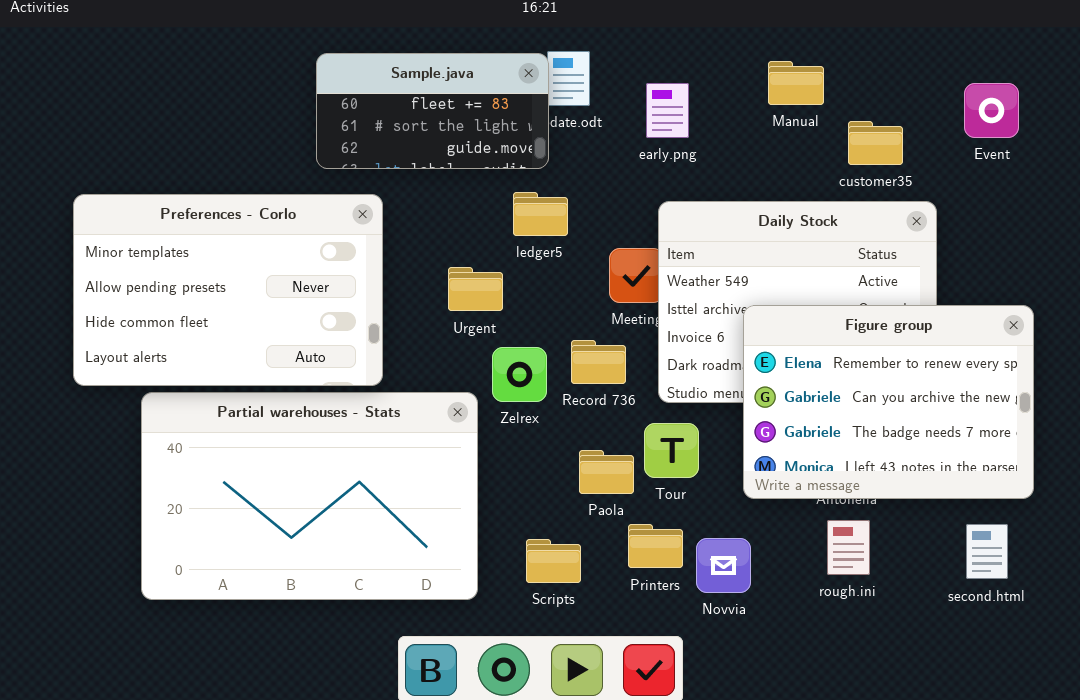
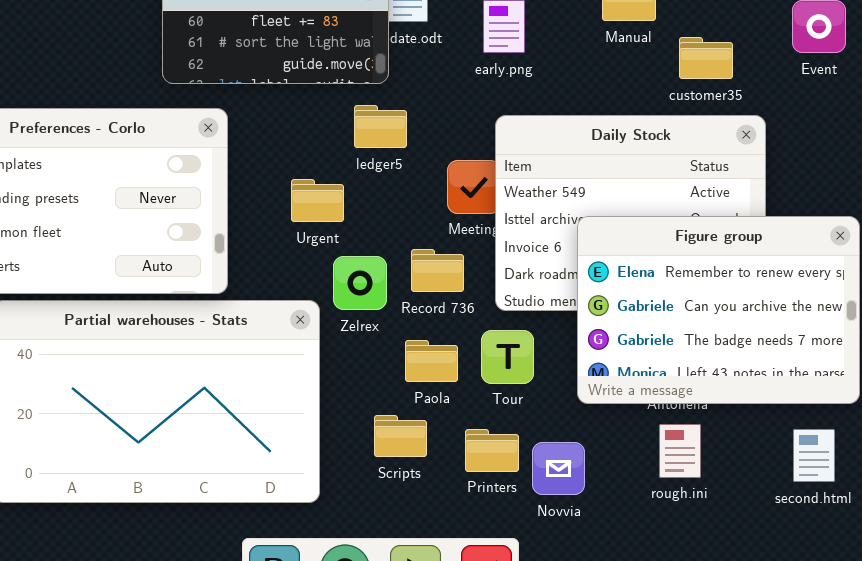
Paola: [579,450,634,494] -> [405,340,458,382], moved
Scripts: [526,539,581,583] -> [374,415,427,457], moved

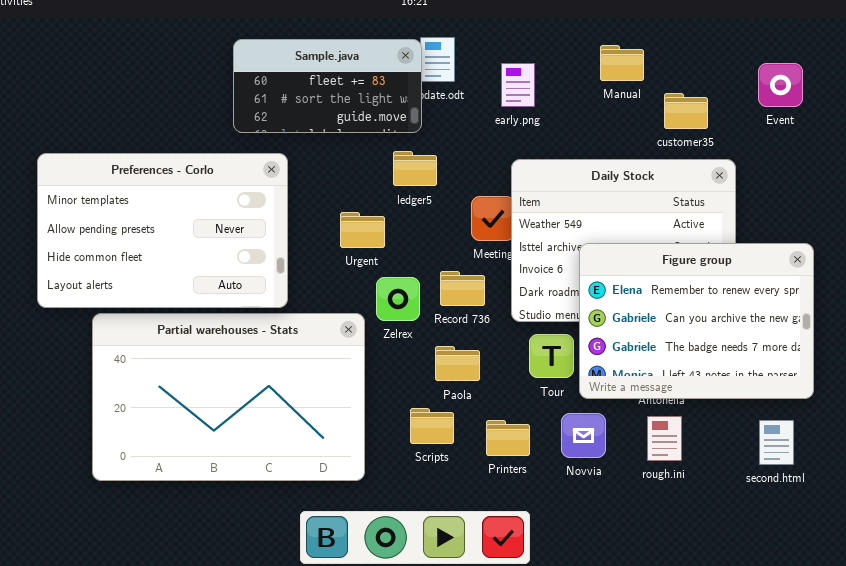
Tour: [481,330,534,384] -> [529,334,574,378], moved
Novvia: [532,442,585,495] -> [561,413,606,458], moved

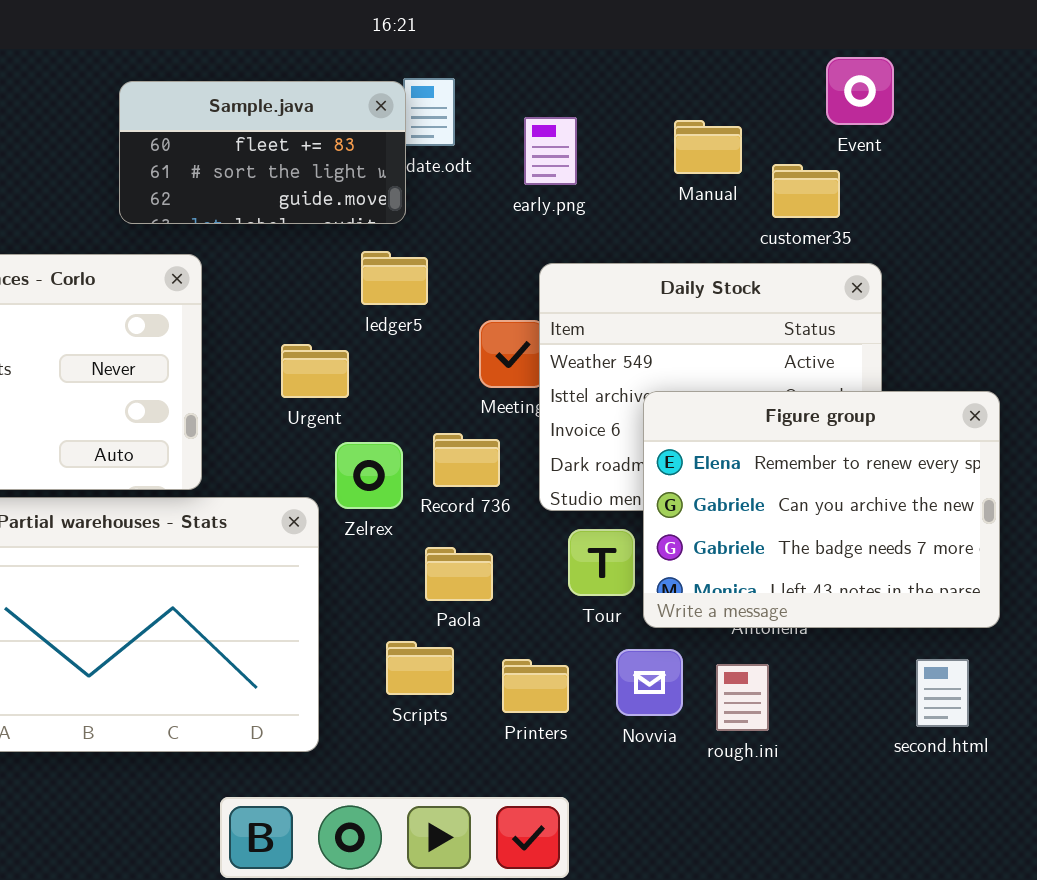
Manual: [600,45,644,81] -> [674,120,742,174], moved
Event: [758,63,803,107] -> [826,57,894,125], moved
rough.ini: [647,416,682,461] -> [716,664,769,731], moved

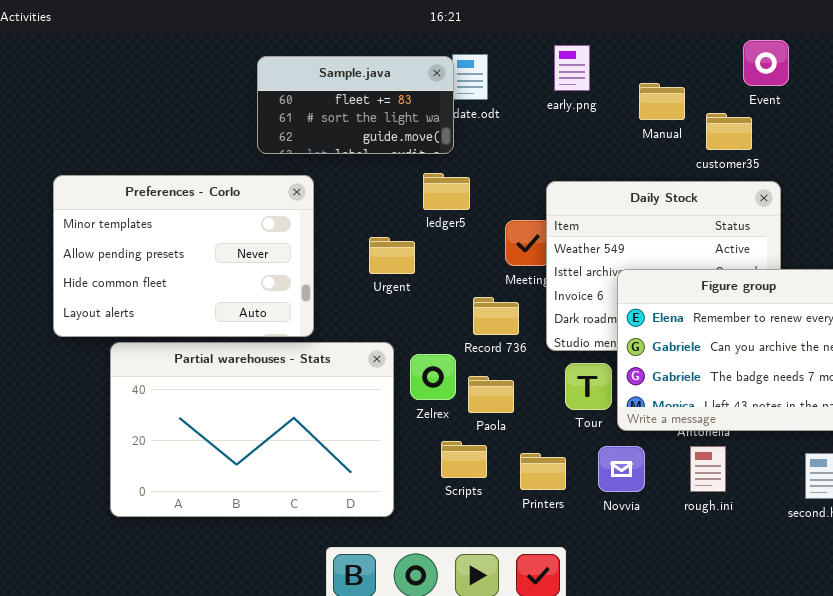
early.png: [524,117,577,185] -> [554,45,590,91], moved
Zelrex: [335,442,403,509] -> [410,354,456,400], moved
rough.ini: [716,664,769,731] -> [690,446,726,492], moved

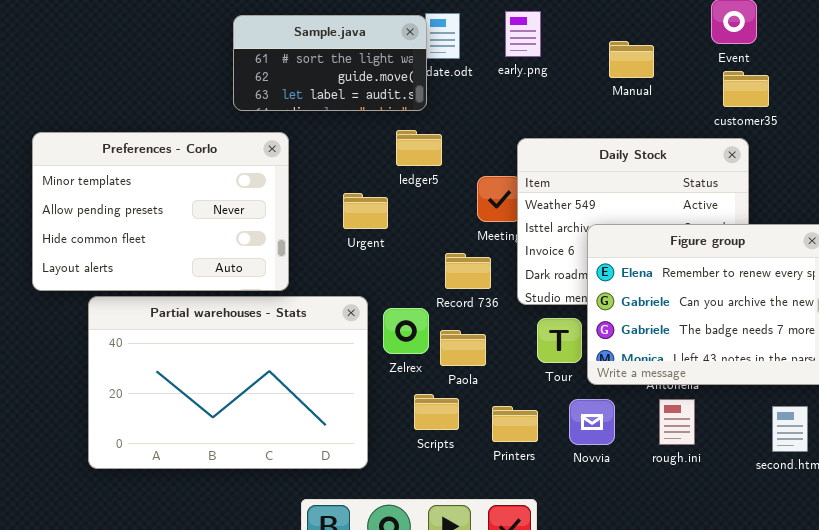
early.png: [554,45,590,91] -> [505,11,541,57], moved
Sample.java: [257,56,454,154] -> [233,15,427,111], scrolled down 1 row
customer35: [706,113,752,150] -> [723,71,769,107], moved

